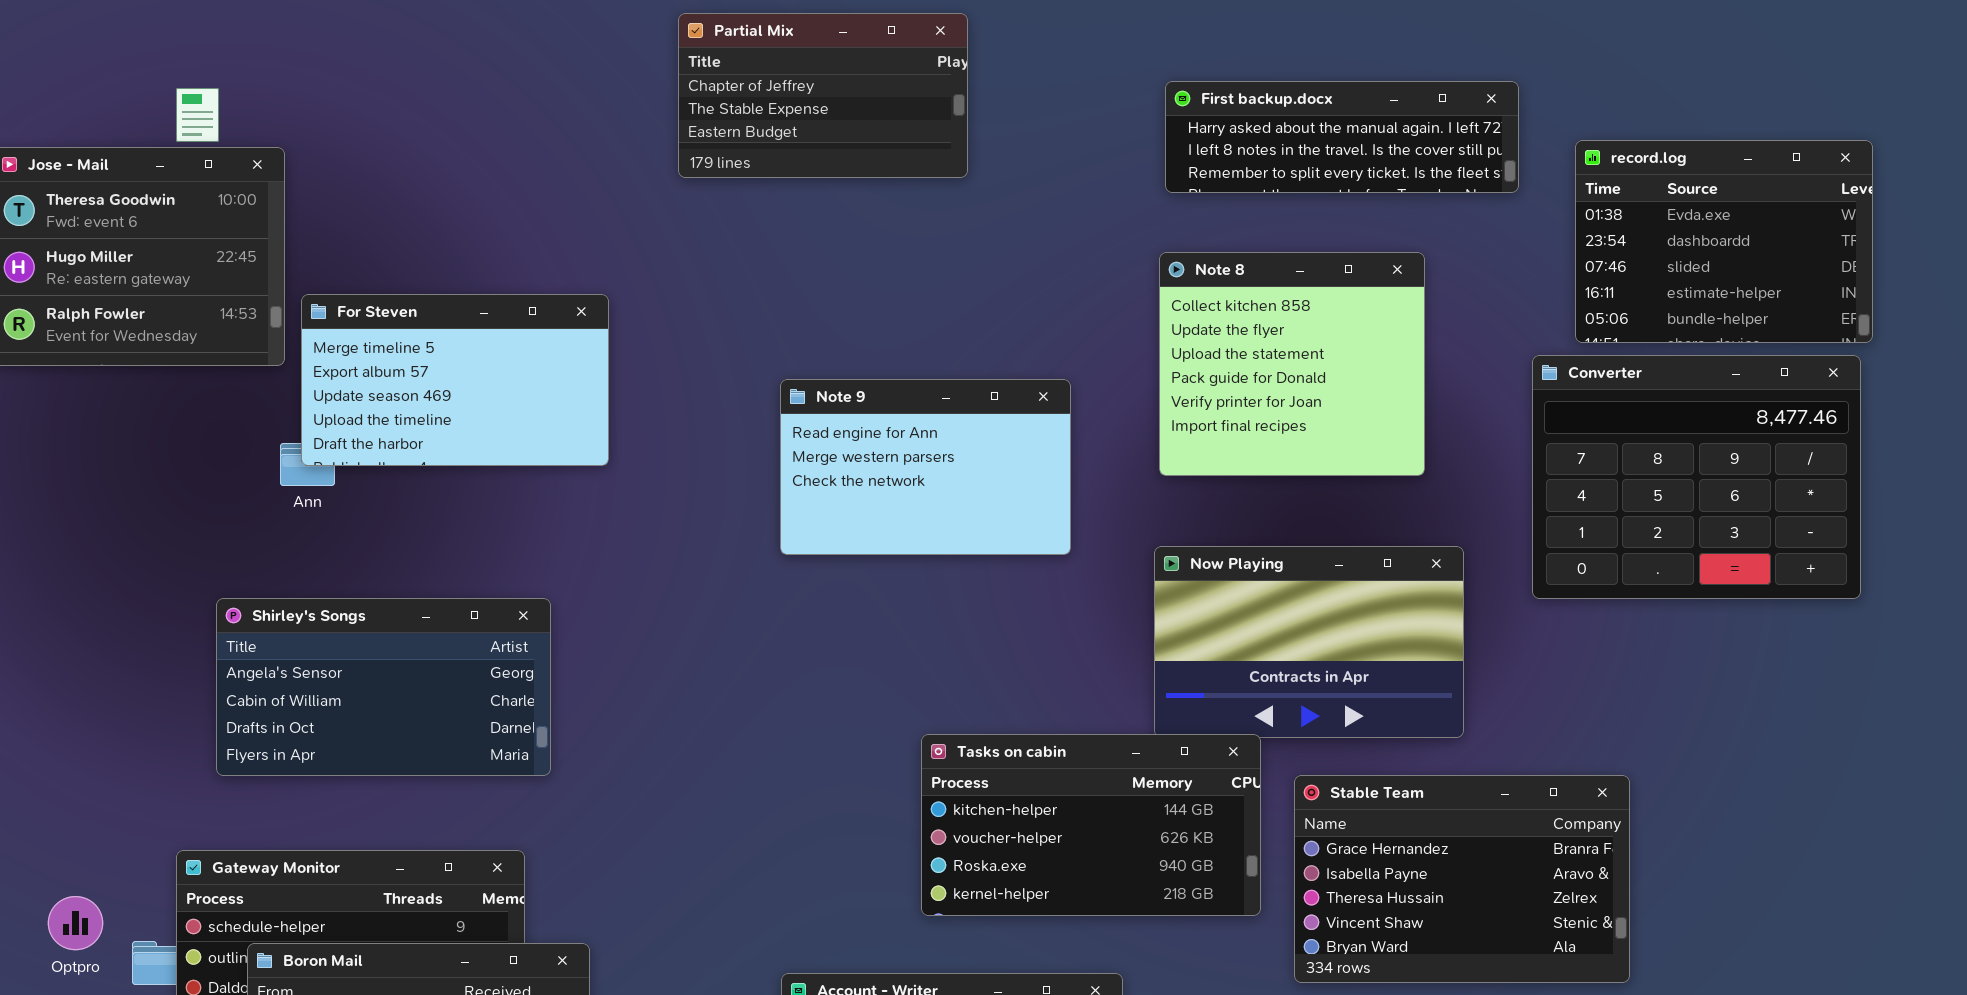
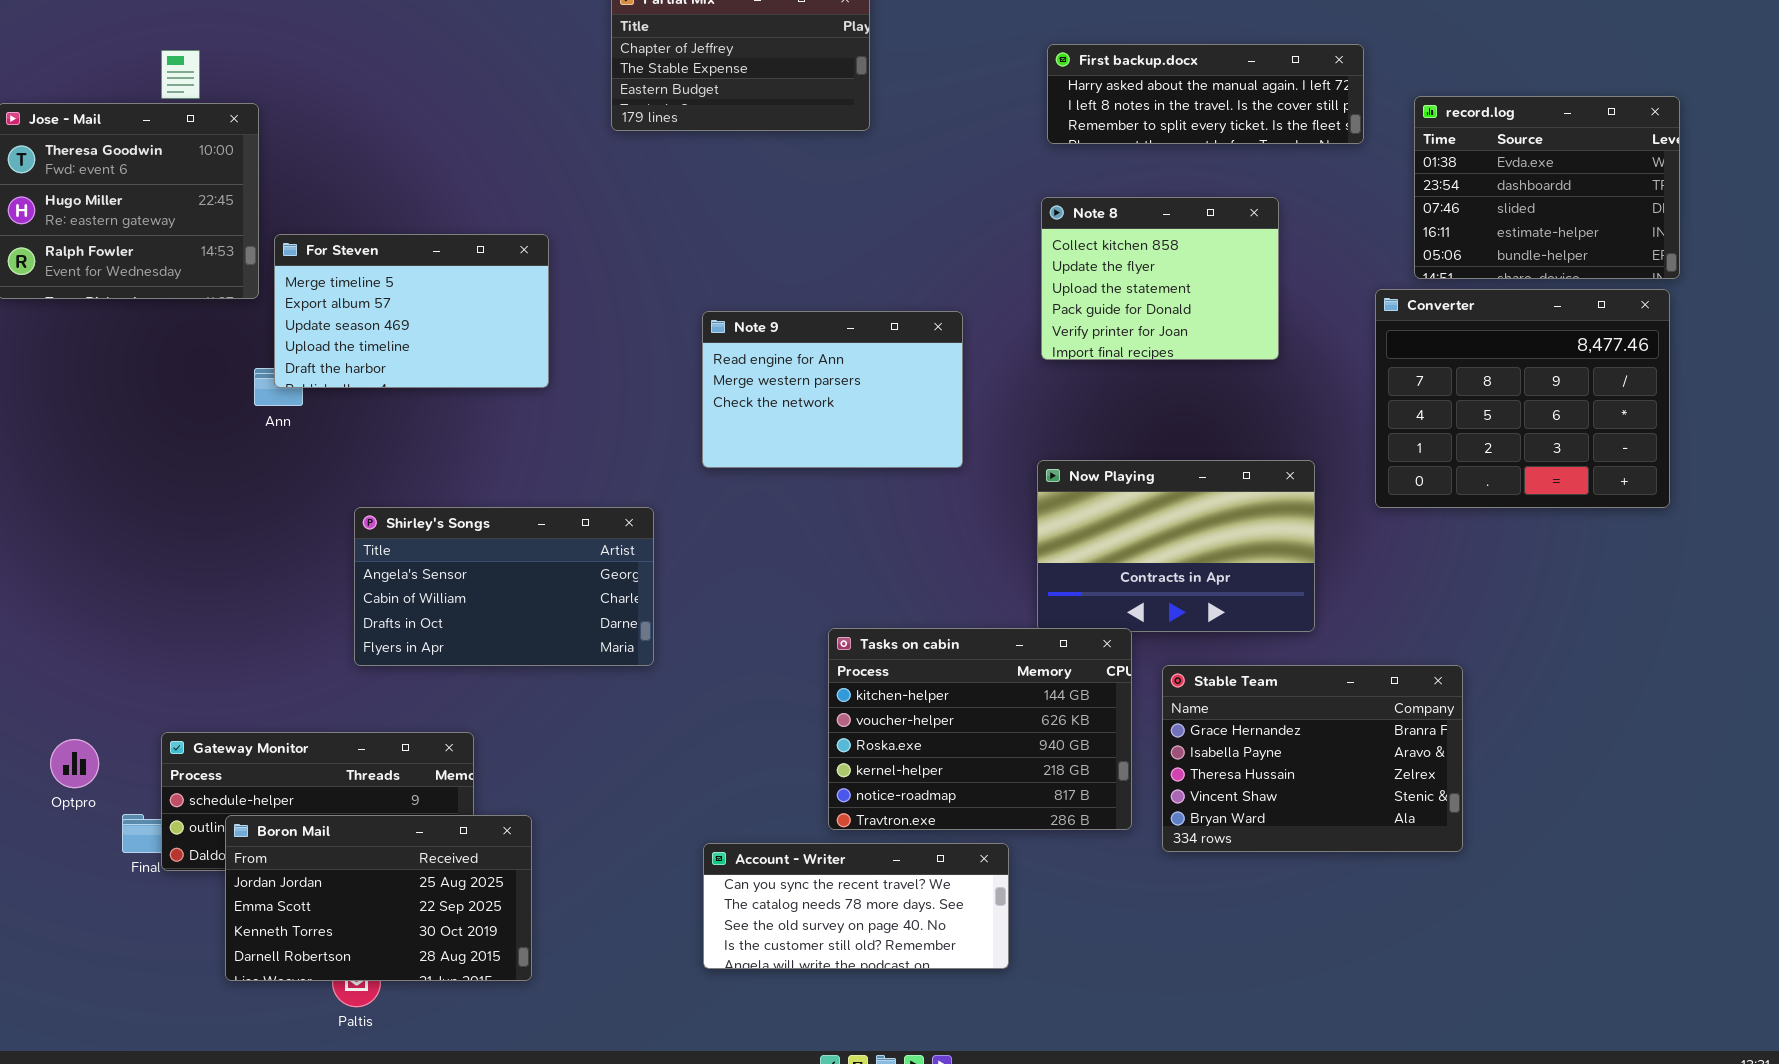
Note 8: [1159,252,1425,476] -> [1041,197,1279,360], resized
Shirley's Songs: [216,598,551,776] -> [354,507,654,666], moved
Tasks on cabin: [921,734,1261,916] -> [828,628,1132,830], resized
Optpro: [48,896,103,950] -> [50,739,99,788], moved

